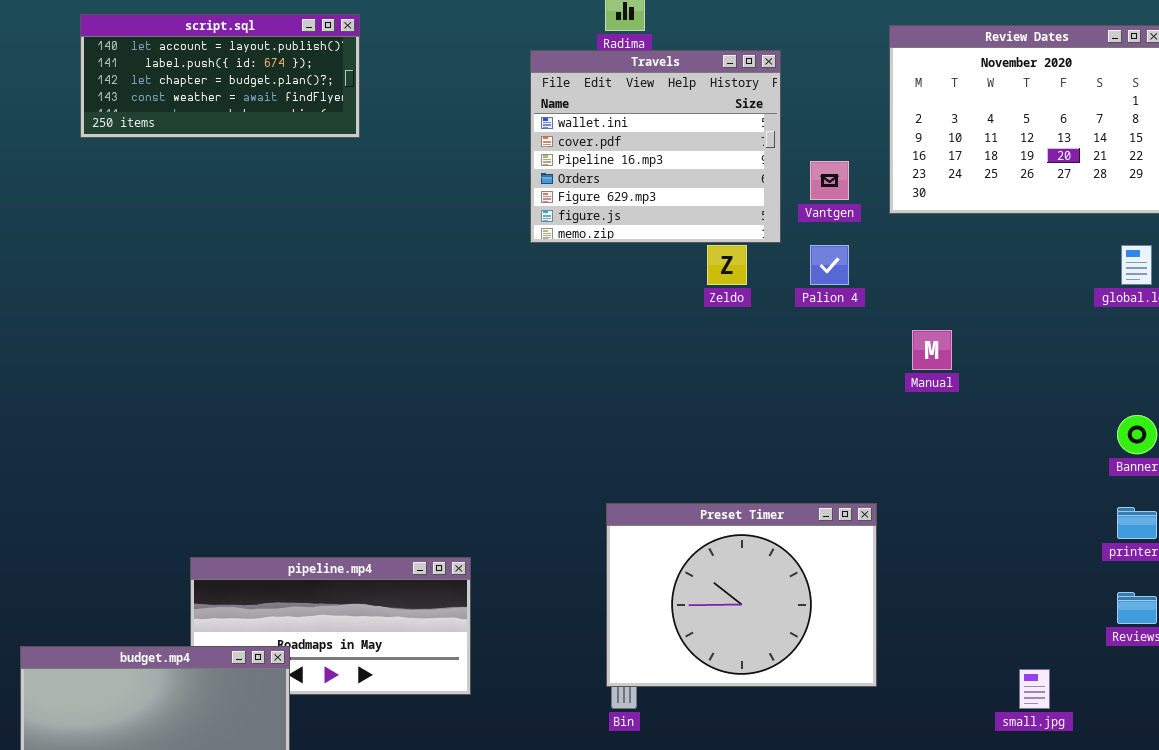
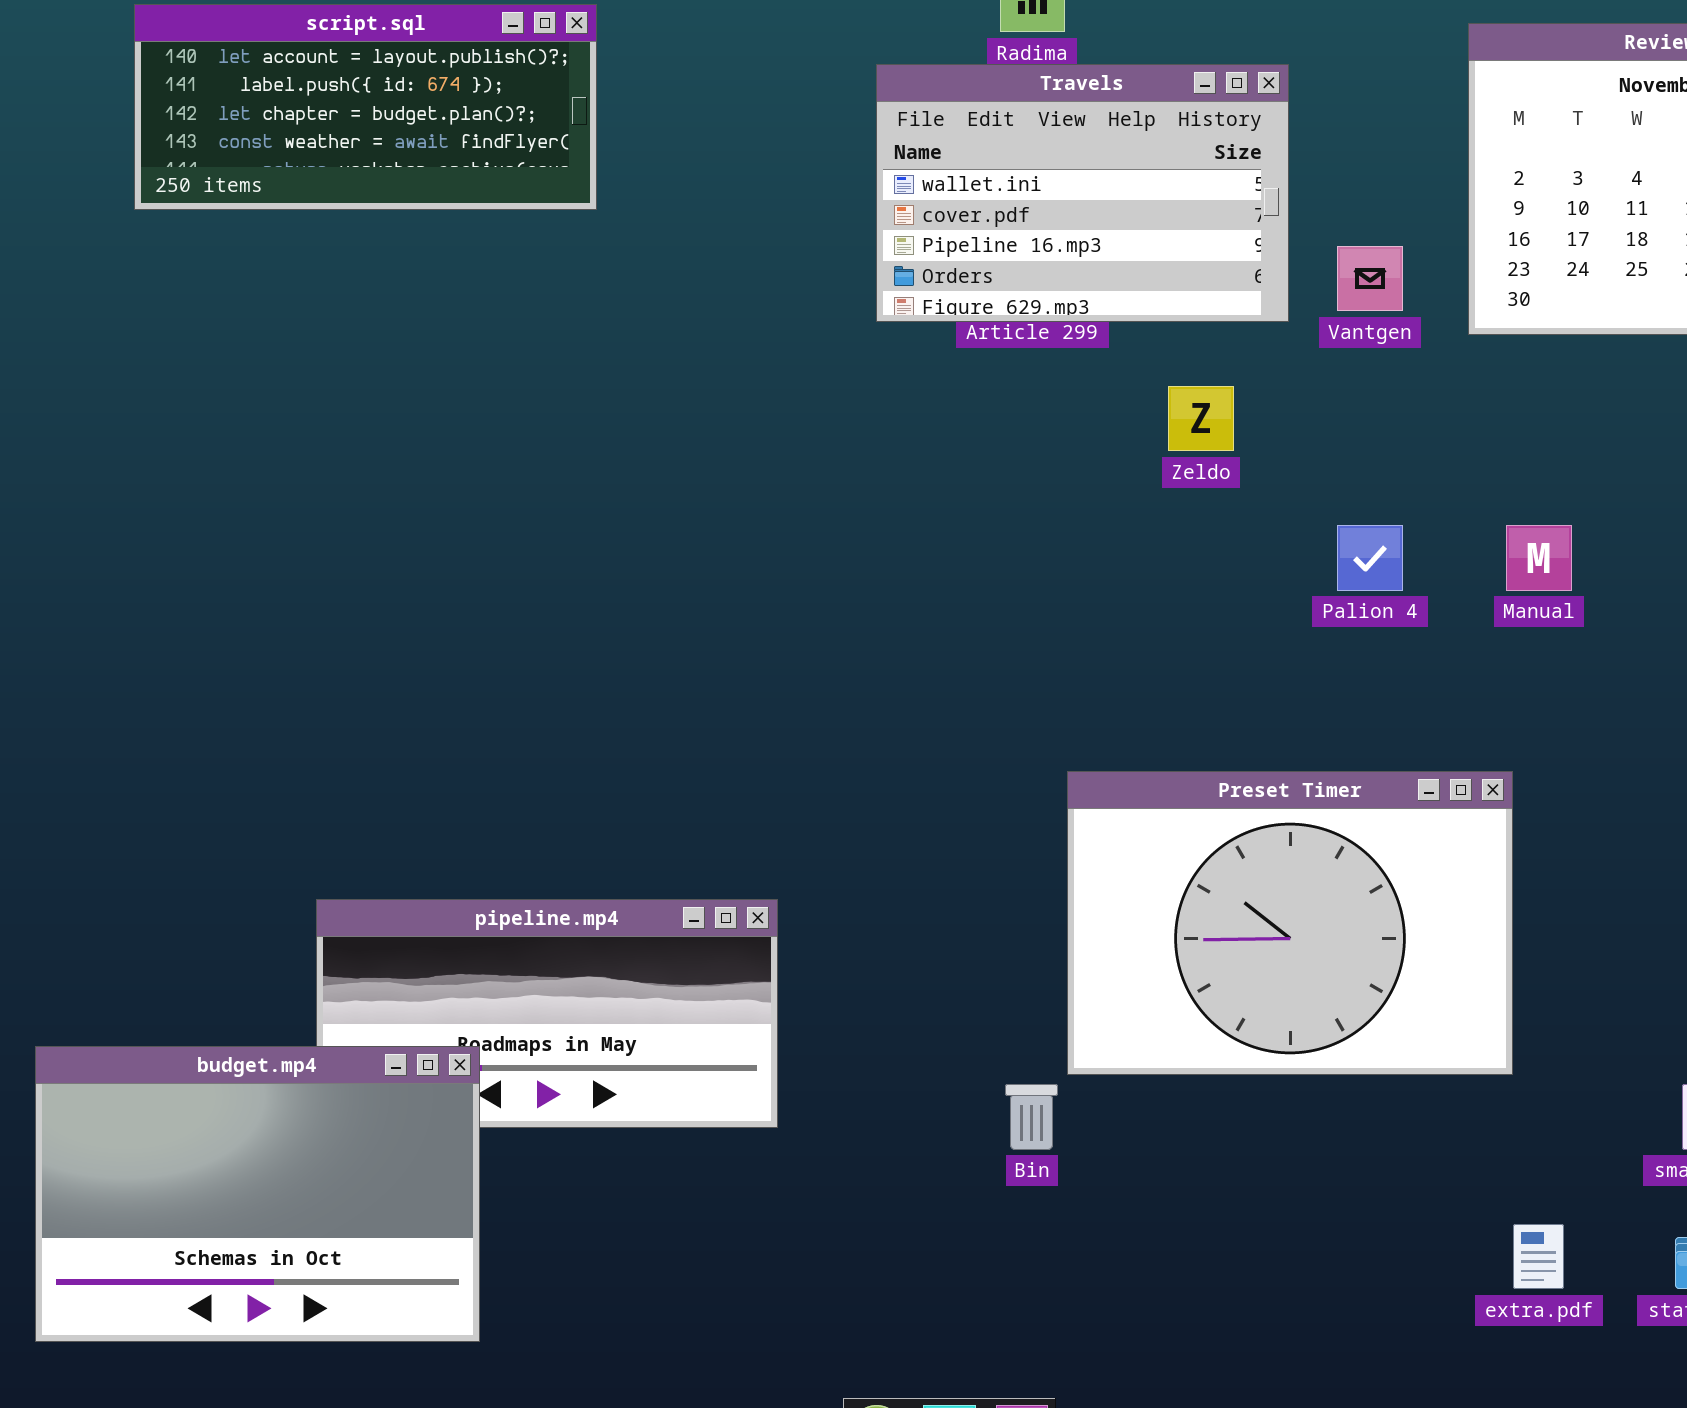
Travels: [530,50,781,243] -> [876,64,1289,322], resized
Palion 4: [810,245,849,285] -> [1337,525,1403,591], moved
Preset Timer: [606,503,877,687] -> [1067,771,1513,1075], moved

